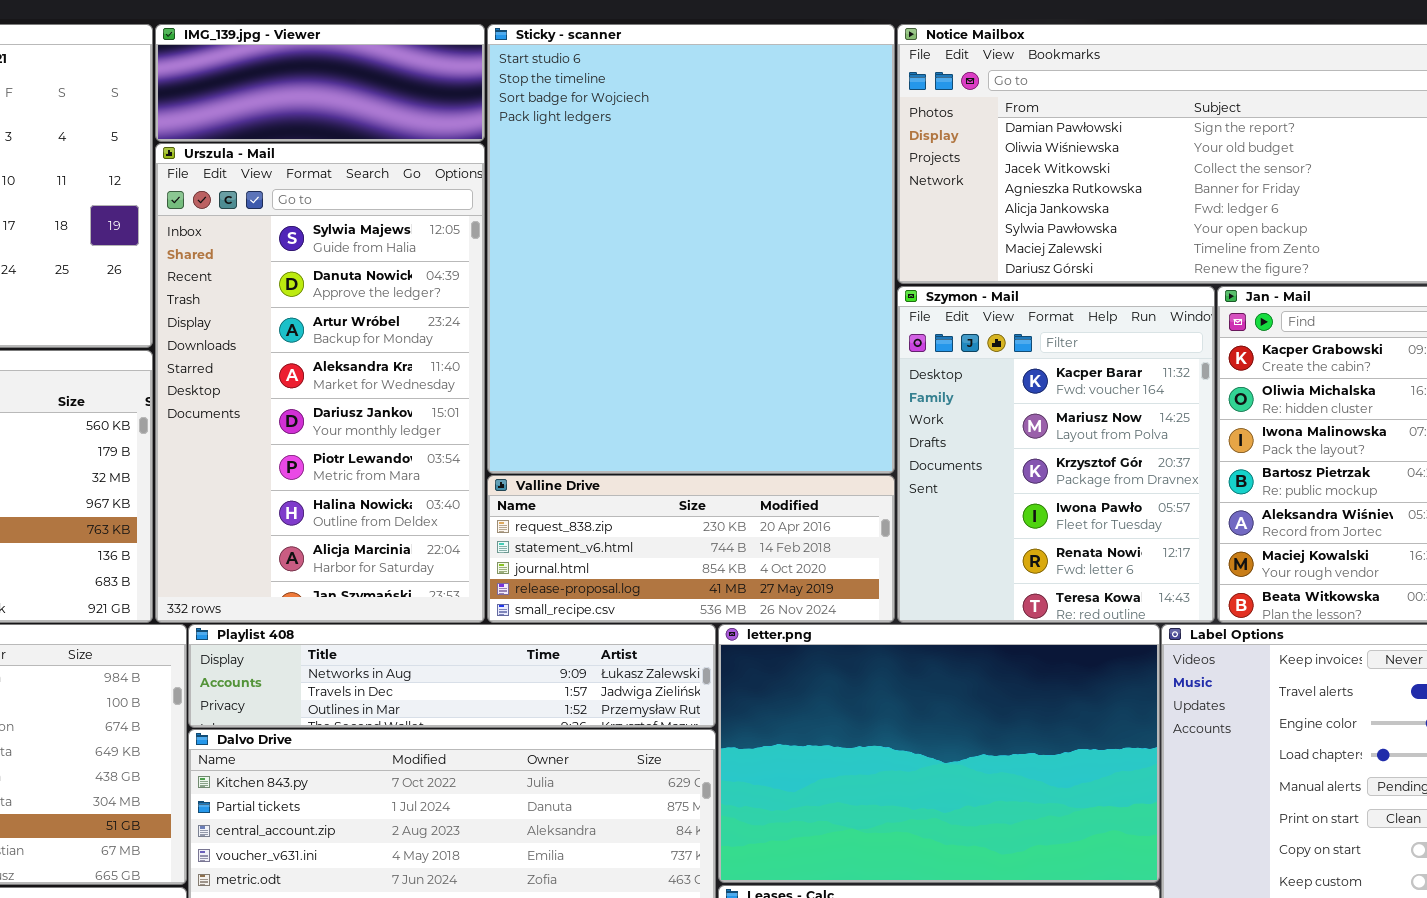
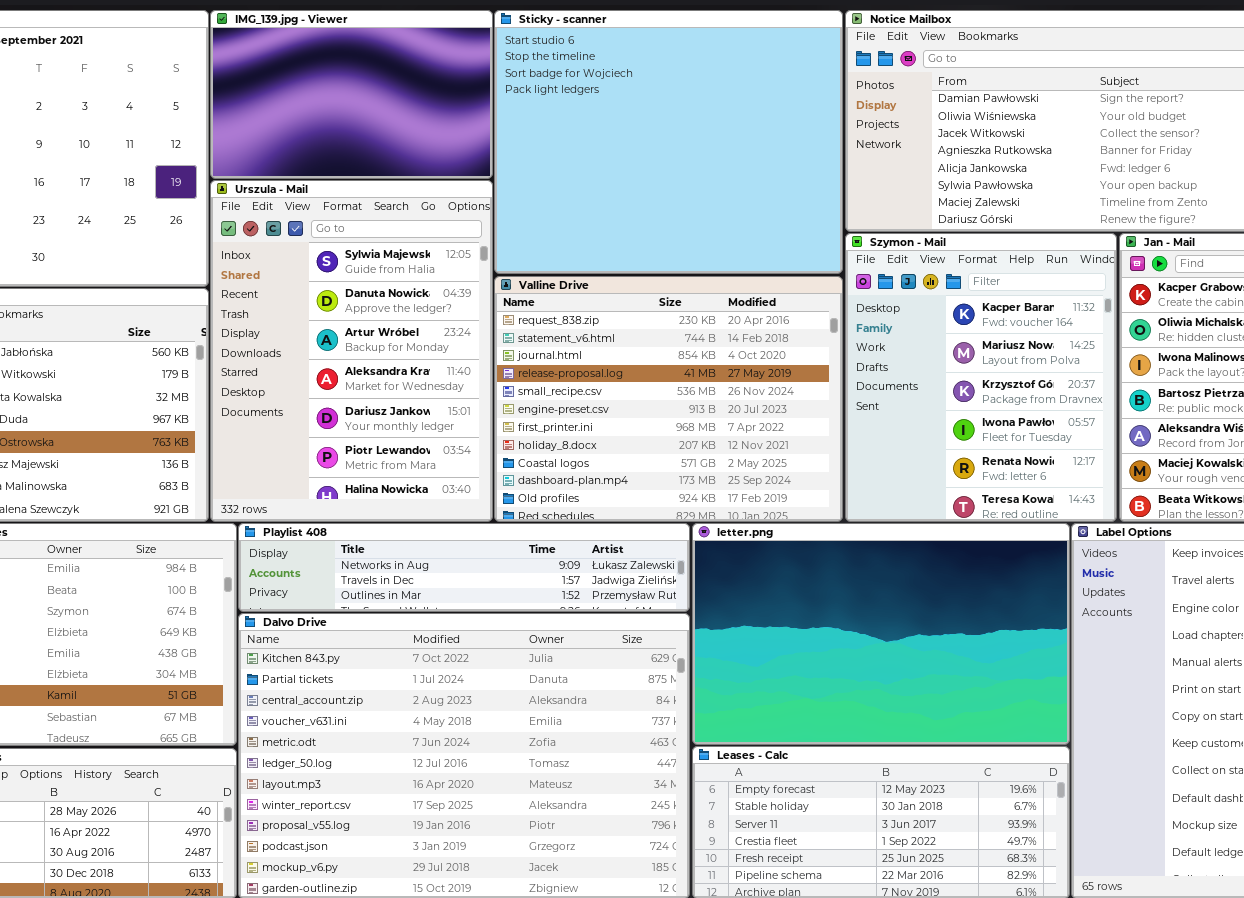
IMG_139.jpg - Viewer: [155,24,485,142] -> [210,10,493,179], resized
Sticky - scanner: [487,24,895,474] -> [494,10,843,274], resized
Urszula - Mail: [155,143,485,623] -> [210,180,493,522], resized
Valline Drive: [487,475,895,623] -> [494,276,843,522], resized

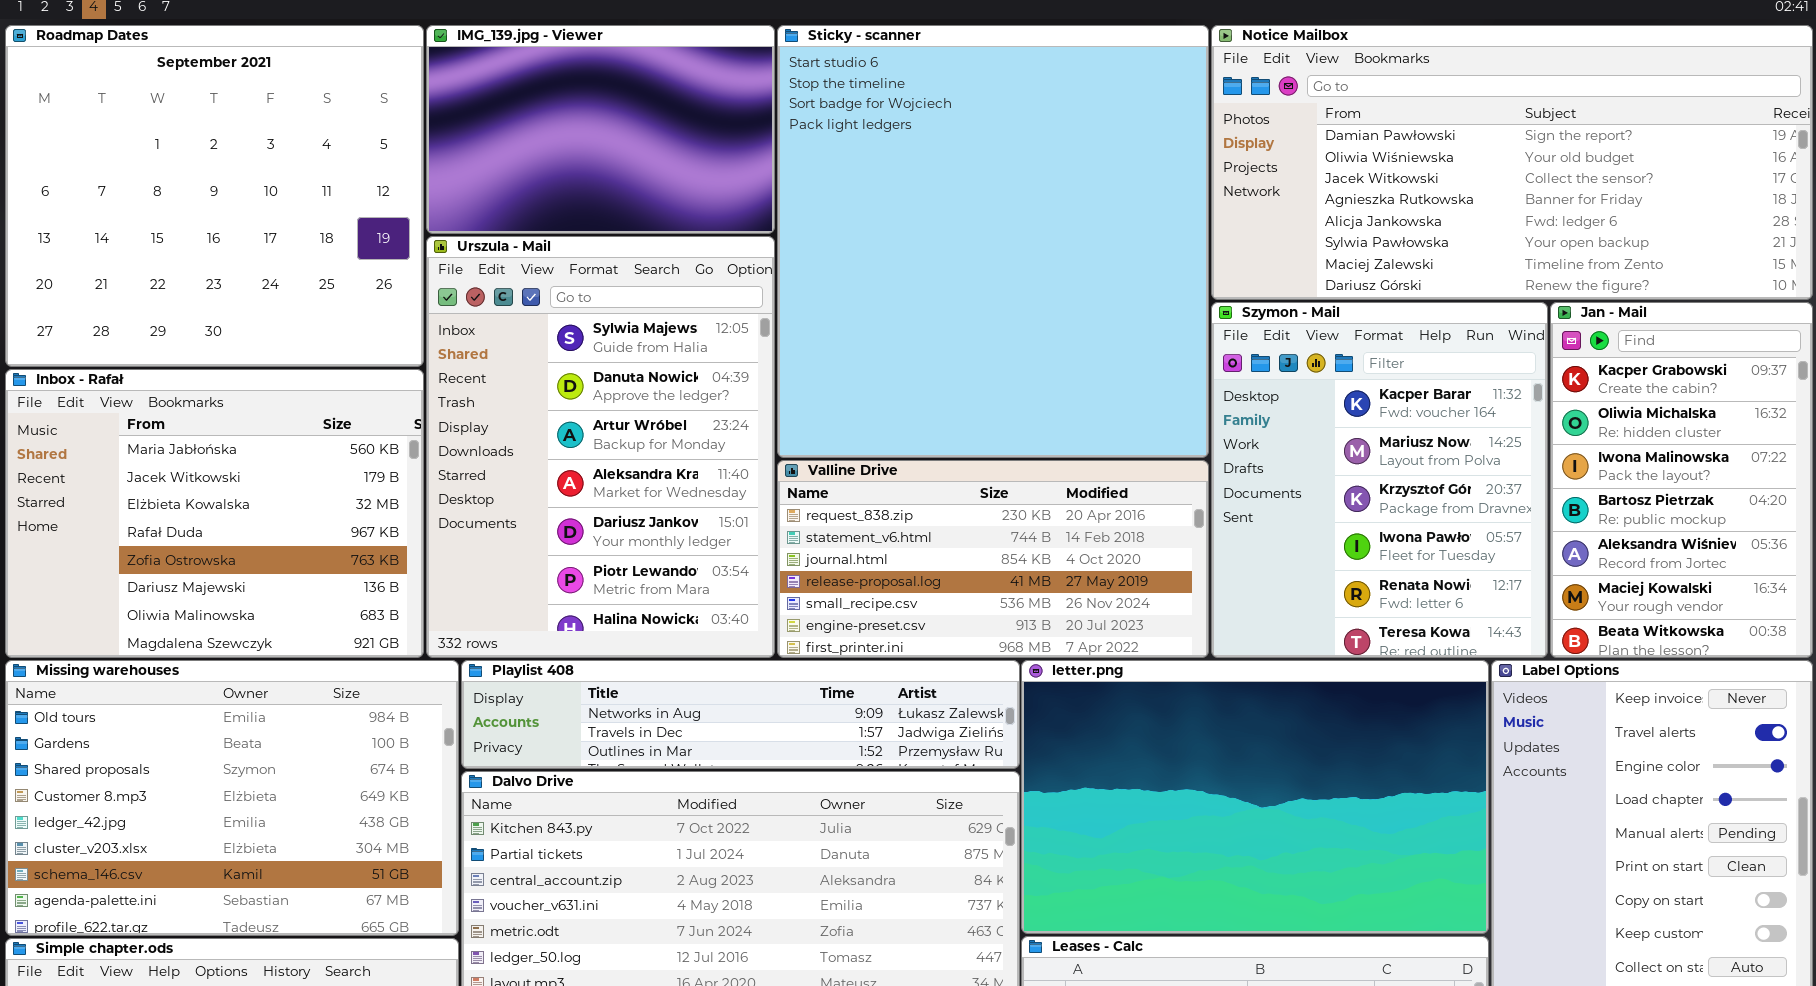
Sticky - scanner: [494,10,843,274] -> [777,25,1209,458], resized
Valline Drive: [494,276,843,522] -> [777,460,1209,658], resized

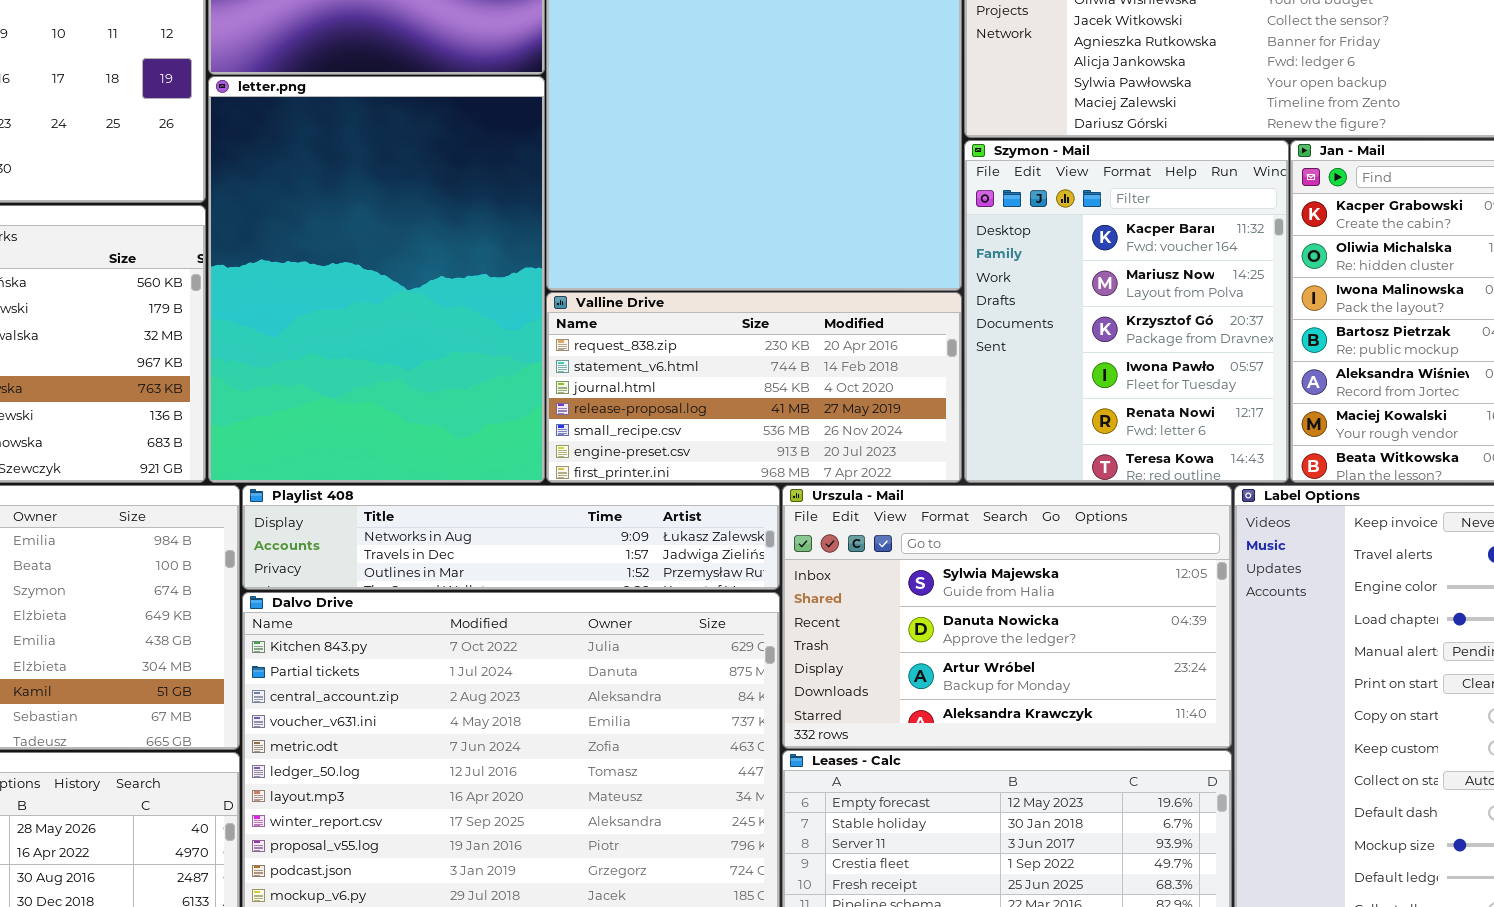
Urszula - Mail: [426,236,775,658] -> [782,485,1232,749], moved, resized
letter.png: [1021,660,1489,934] -> [208,76,545,483], moved, resized

